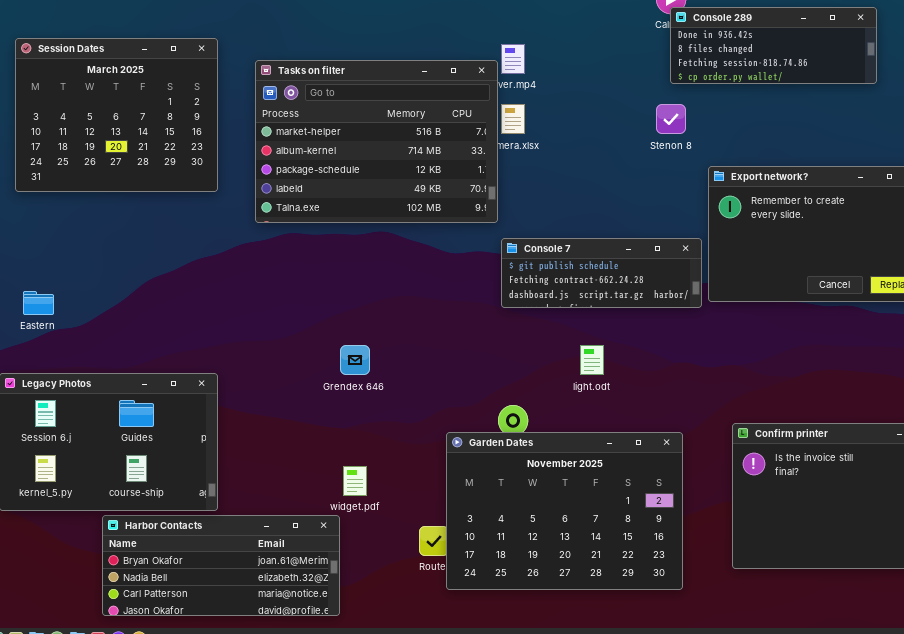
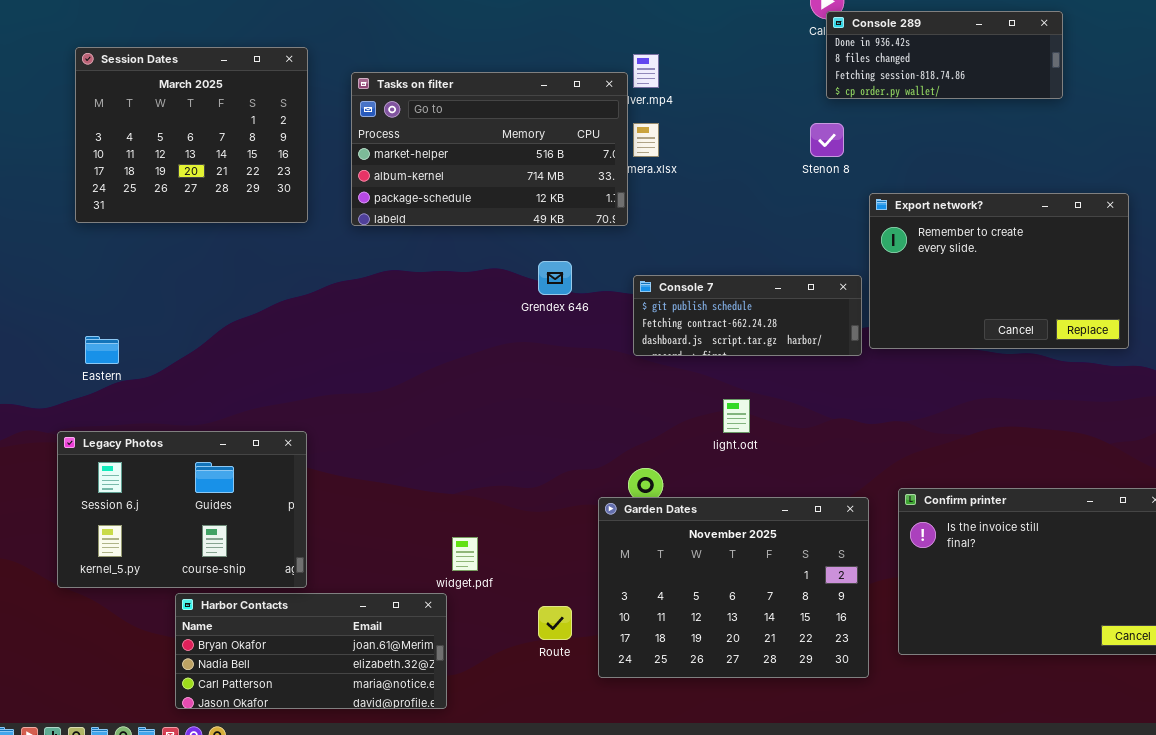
Tasks on filter: [255,60,498,223] -> [351,72,628,226], resized
Grendex 646: [340,345,370,375] -> [538,261,572,295], moved
Garden Dates: [446,432,683,590] -> [598,497,869,678], moved

